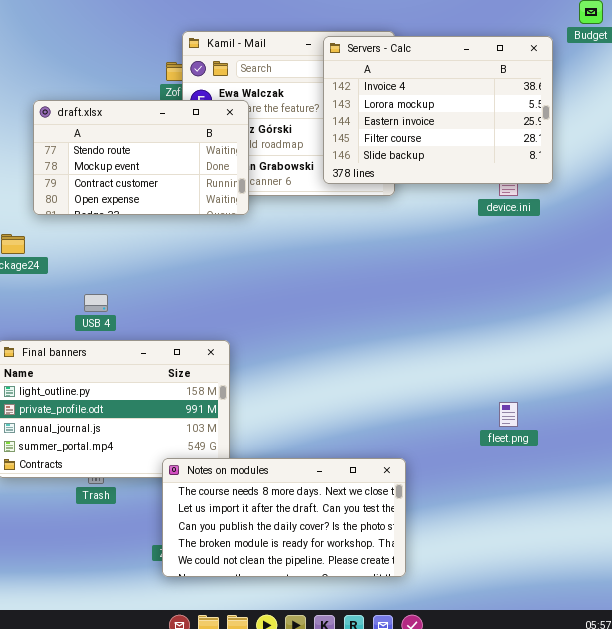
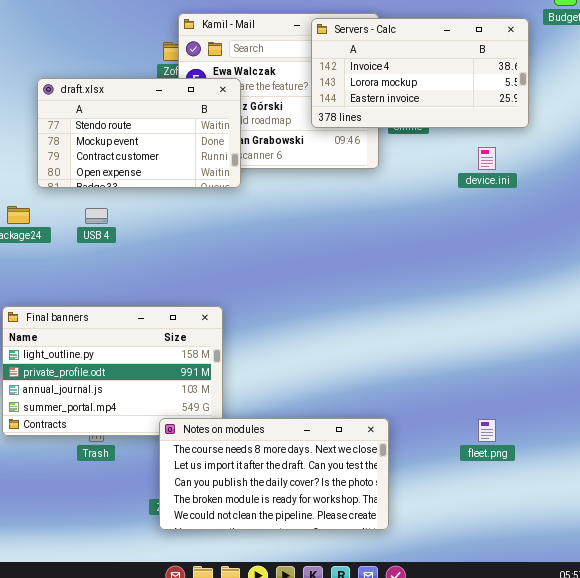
Servers - Calc: [323,36,553,184] -> [311,18,529,128], resized
USB 4: [84,294,108,312] -> [85,208,108,224], moved
fleet.png: [499,402,518,427] -> [478,419,496,442], moved

